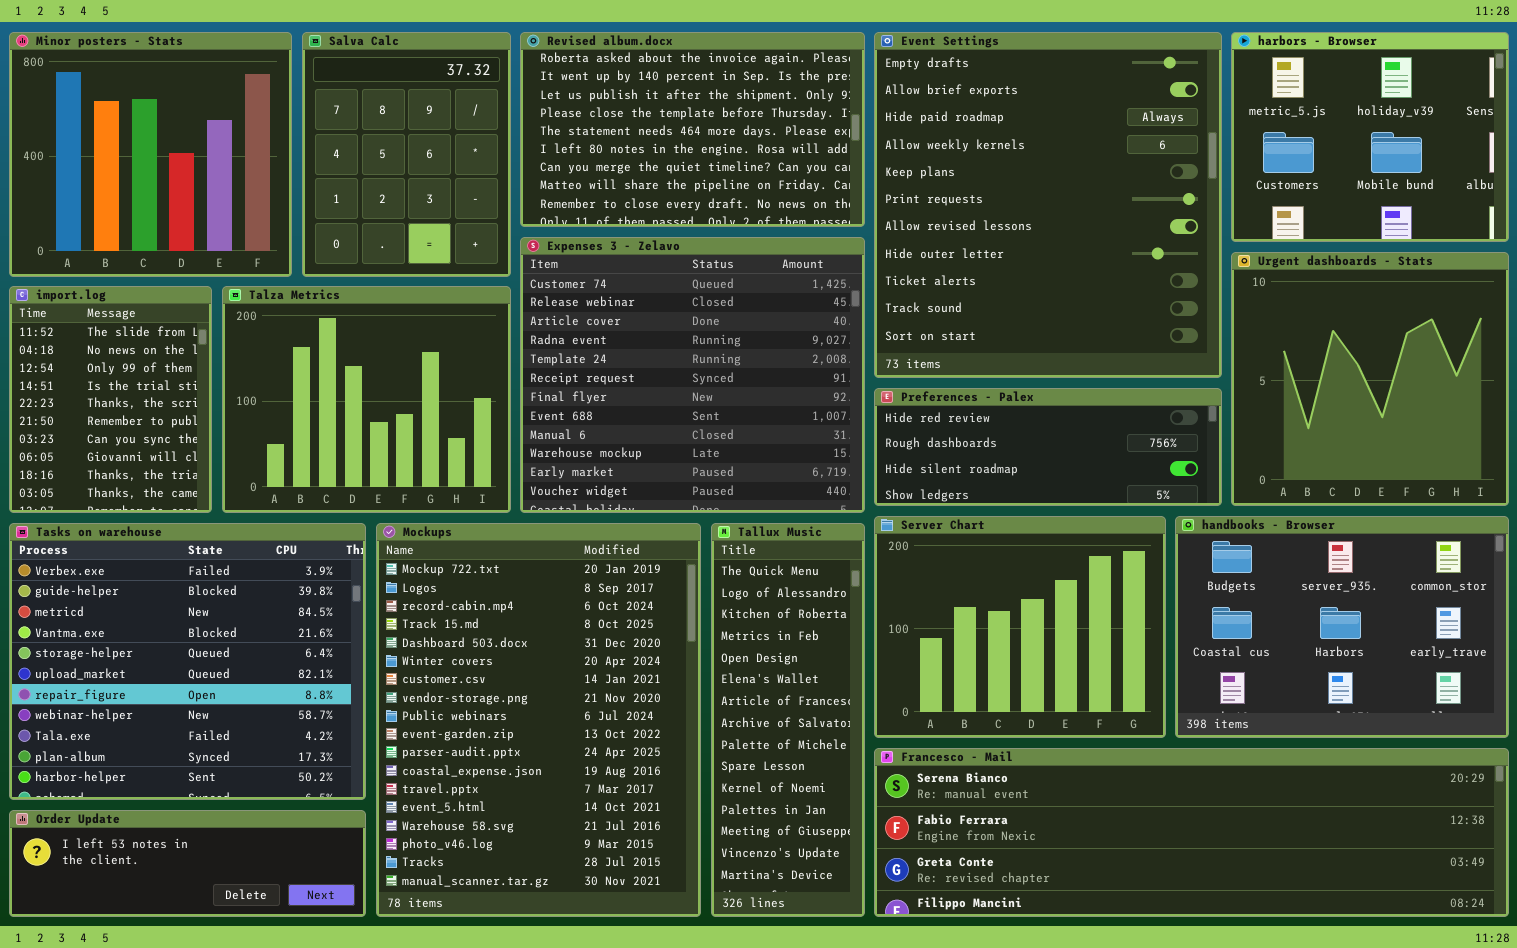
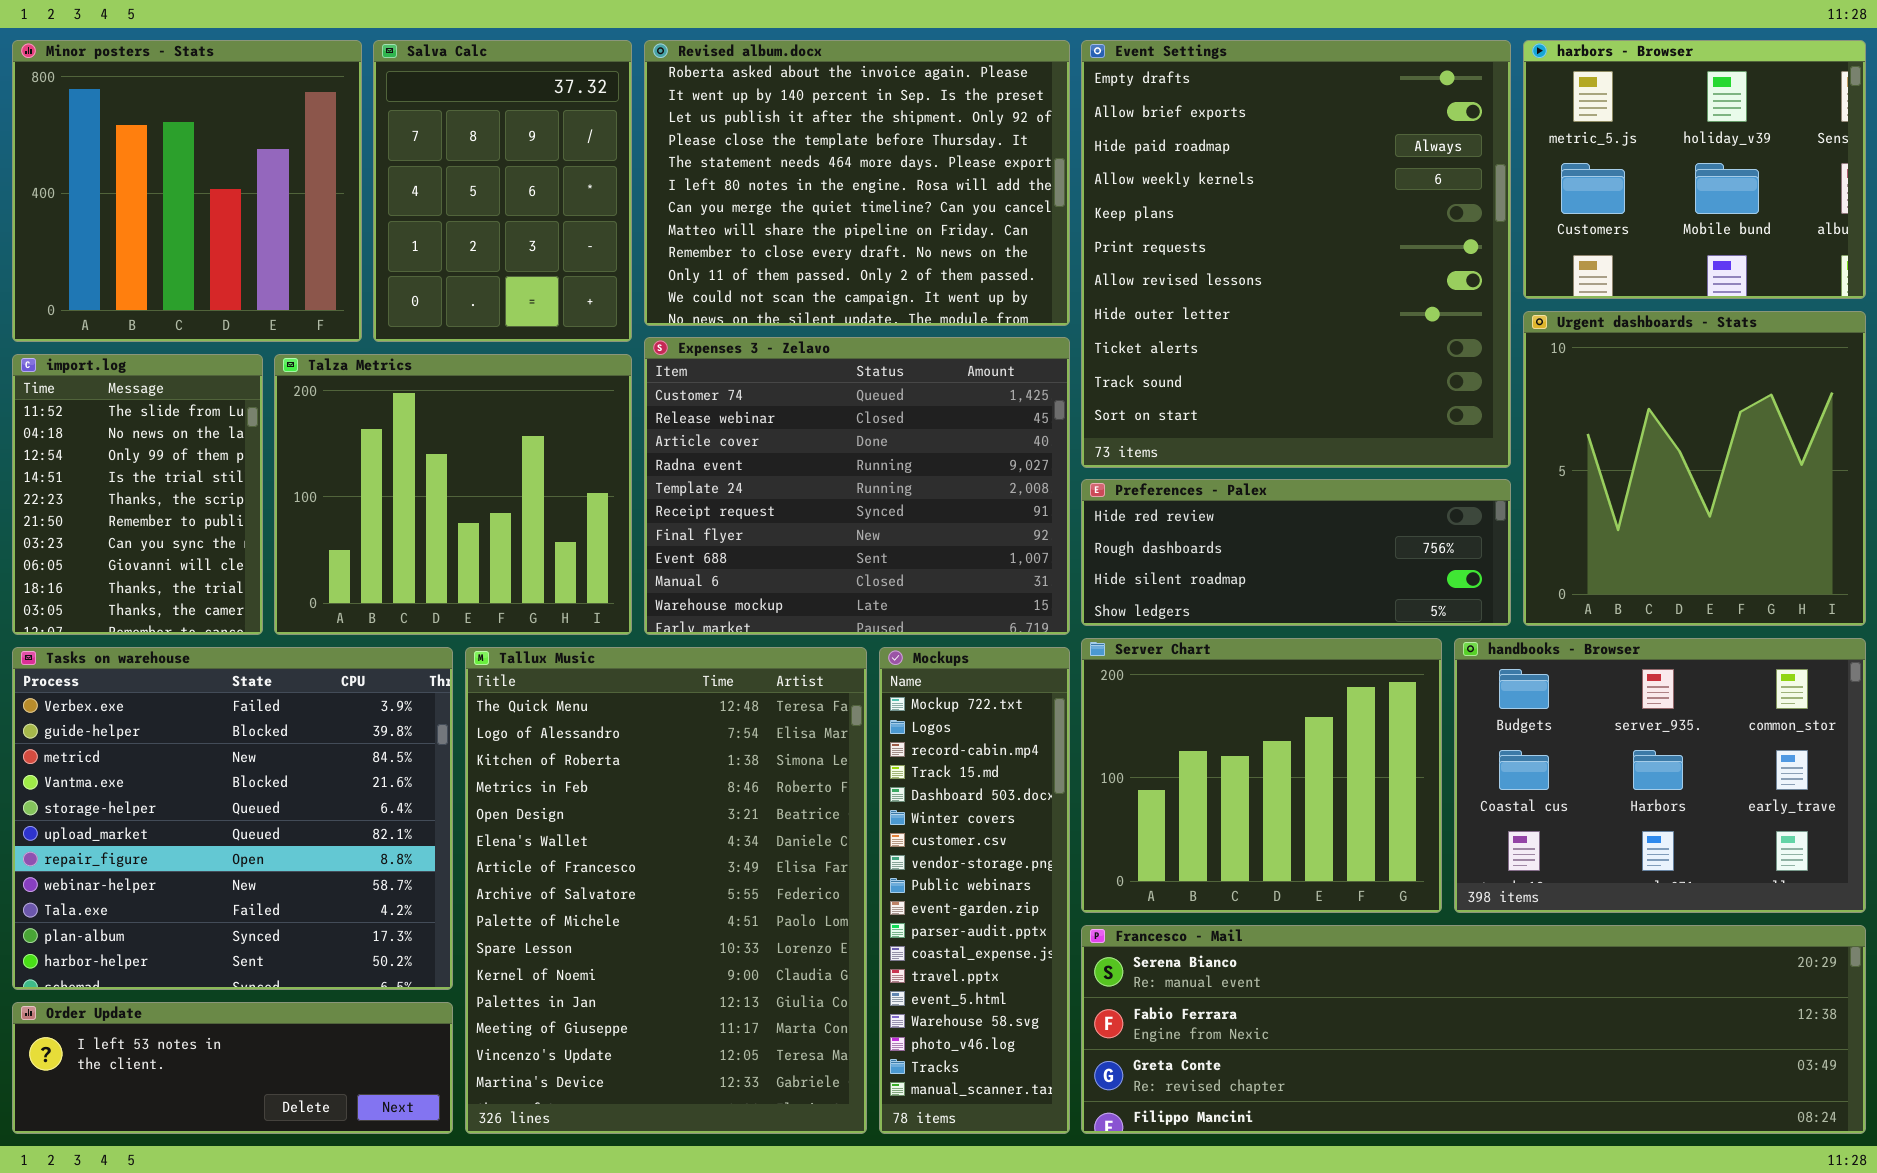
Revised album.docx: [520,32,865,227] -> [644,40,1070,326], resized
Expenses 3 - Zelavo: [520,237,865,513] -> [644,337,1070,635], resized
Mockups: [376,523,701,917] -> [879,647,1070,1134], moved, resized
Tallux Music: [711,523,865,917] -> [465,647,867,1134], moved, resized

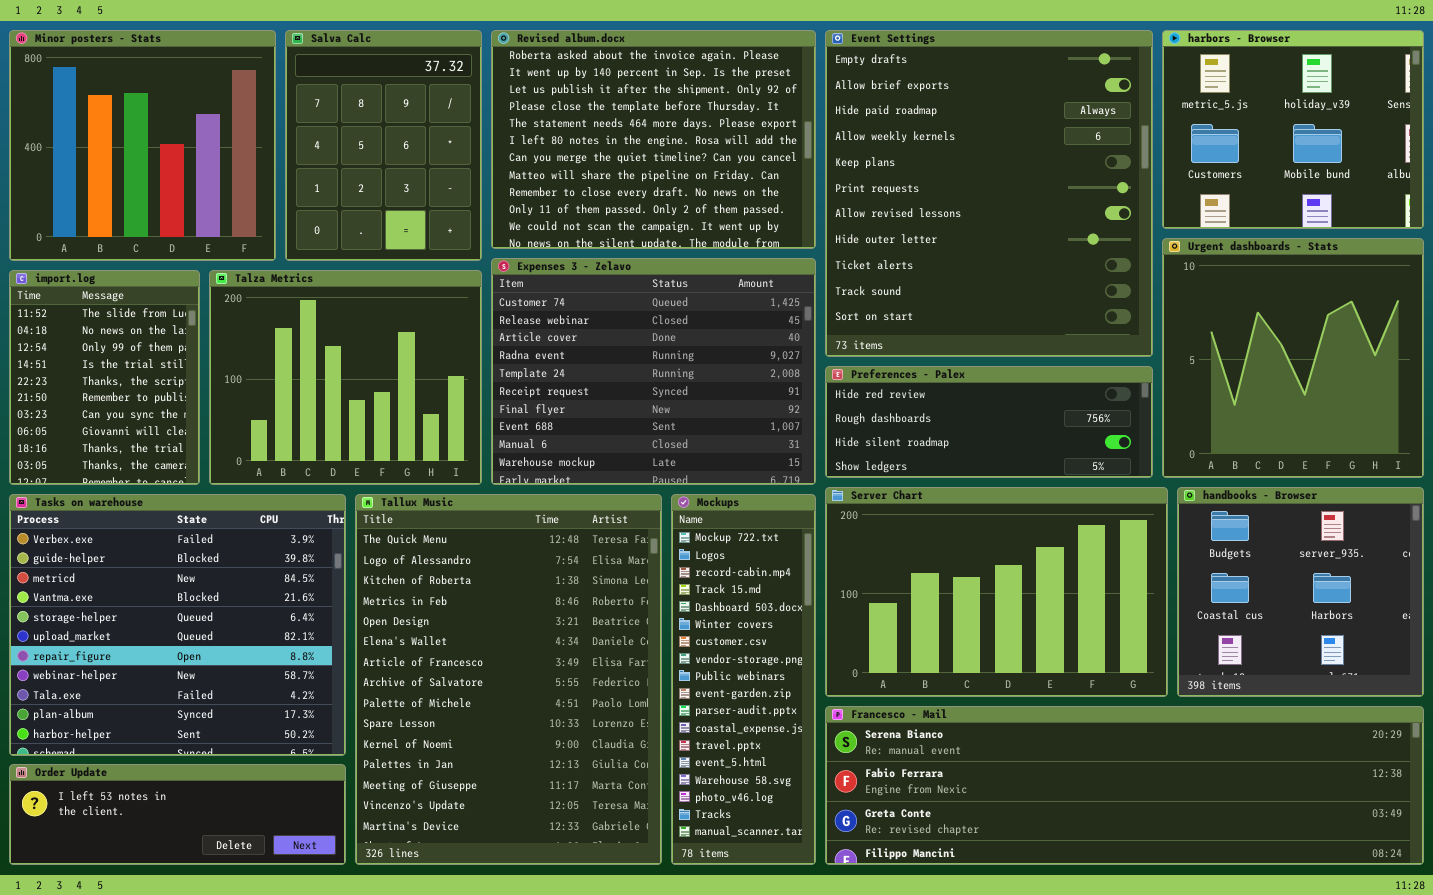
Server Chart: [1081,638,1442,913] -> [825,487,1168,697], resized
handbooks - Browser: [1454,638,1866,913] -> [1177,487,1424,697], resized

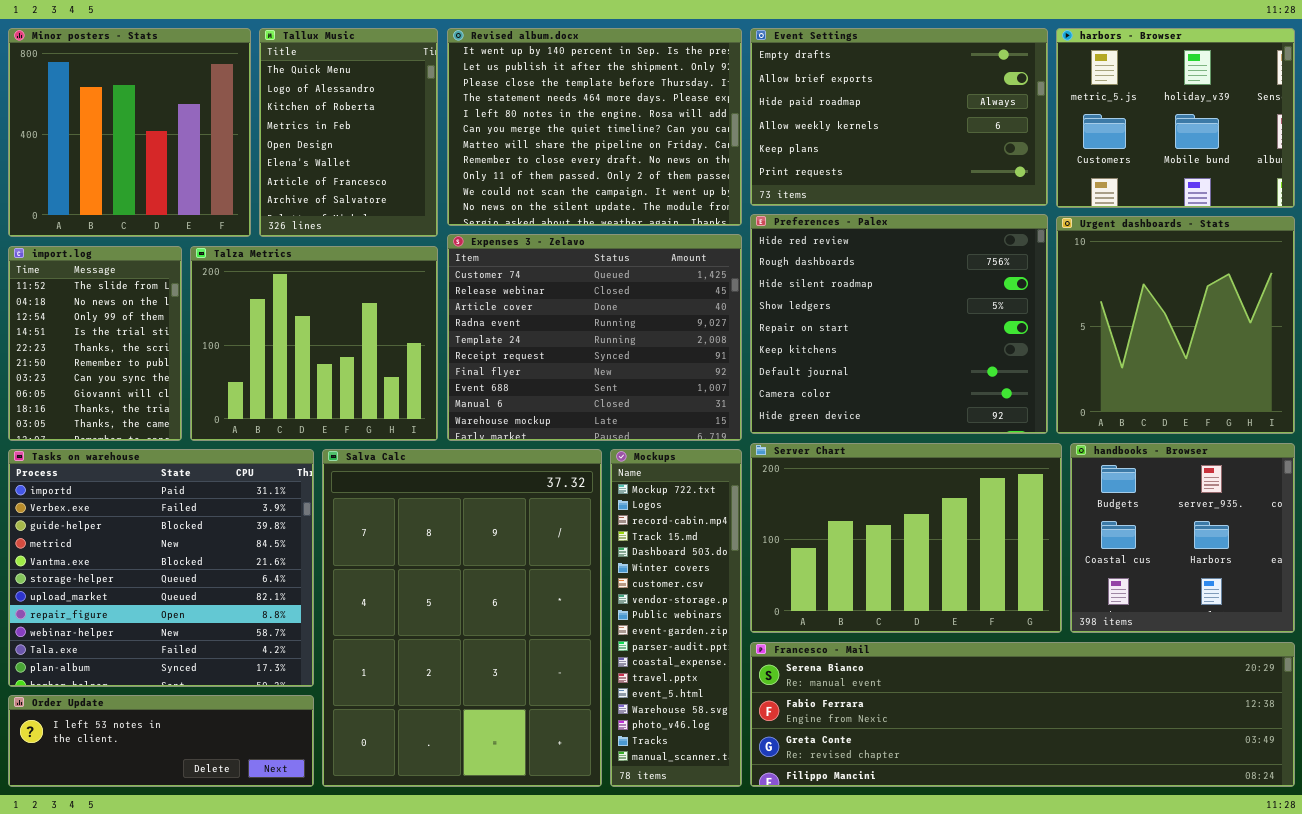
Salva Calc: [285,30,482,261] -> [322,449,602,787], moved, resized
Revised album.docx: [491,30,816,249] -> [447,28,742,226], scrolled down 1 row
Event Settings: [825,30,1153,357] -> [750,28,1048,206], resized
Preferences - Palex: [825,366,1153,478] -> [750,214,1048,434], resized
Tasks on warehouse: [9,494,346,756] -> [8,449,314,687], scrolled up 1 row
Tallux Music: [355,494,662,865] -> [259,28,438,237], moved, resized

